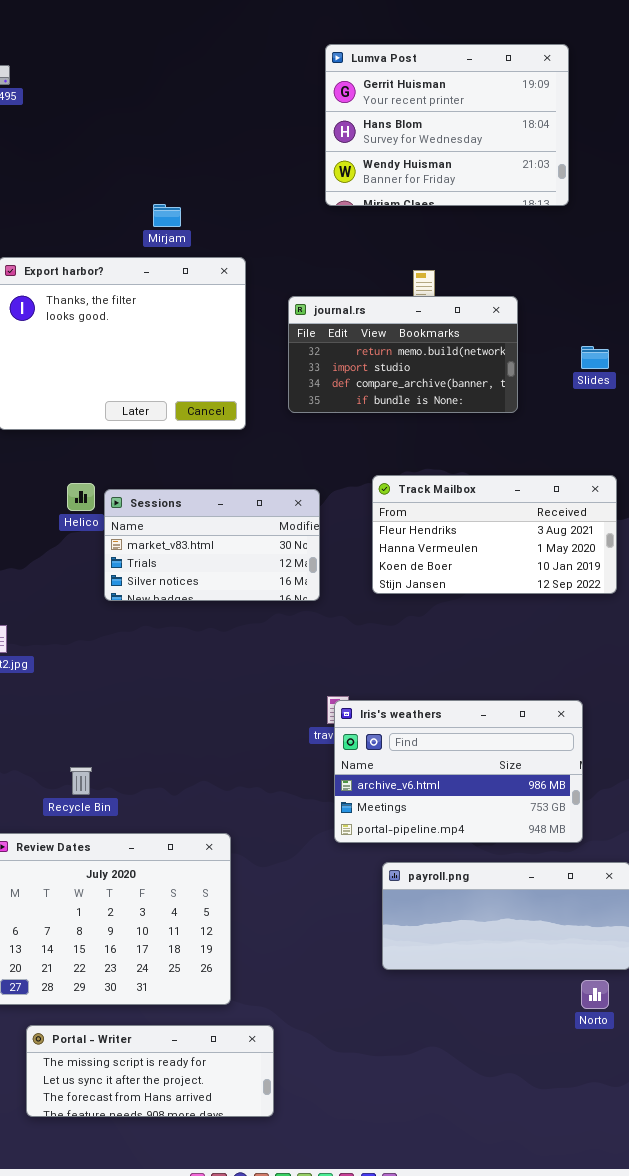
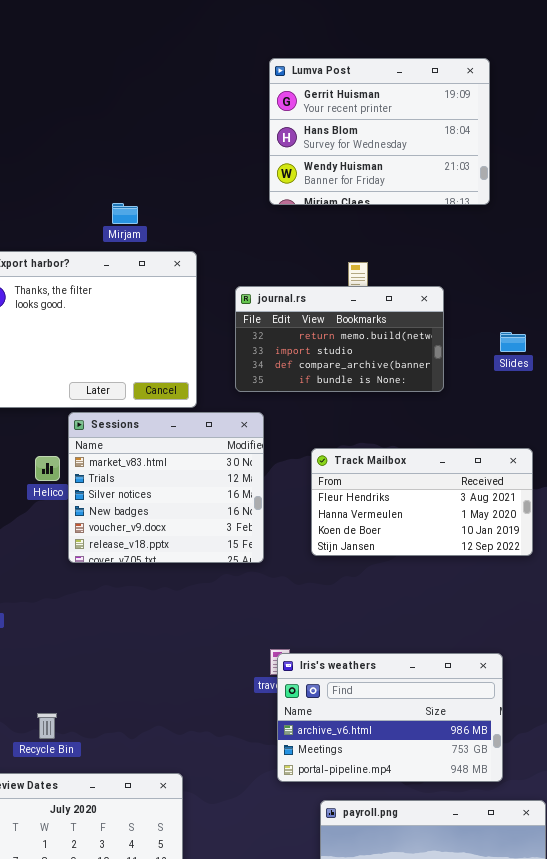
Sessions: [104,489,320,601] -> [68,412,264,563], resized

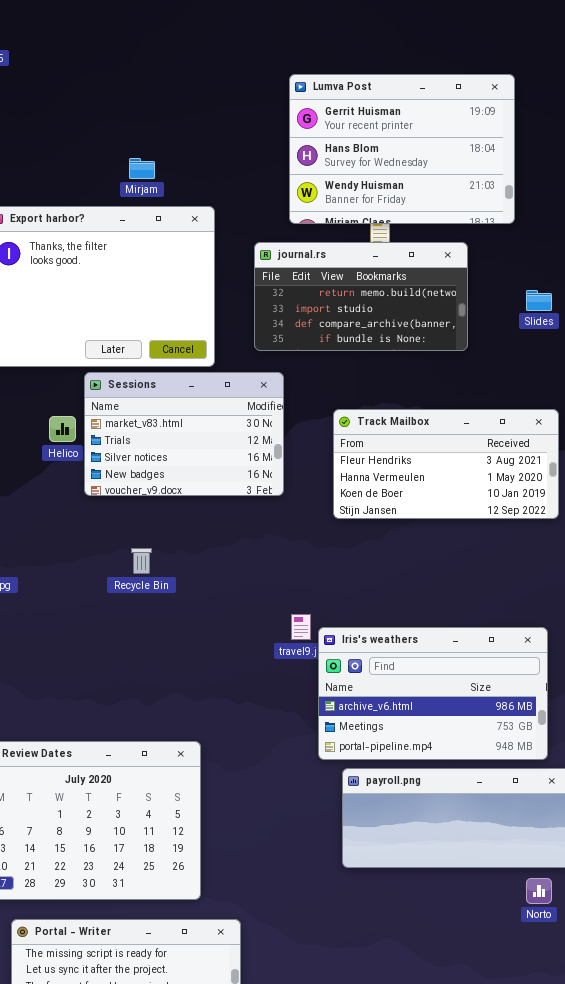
Lumva Post: [269,58,490,205] -> [289,74,515,224], moved
Sessions: [68,412,264,563] -> [84,372,284,496], resized
Iris's weathers: [277,653,503,782] -> [318,627,548,760], moved
Recycle Bin: [37,713,57,739] -> [131,548,152,574], moved

